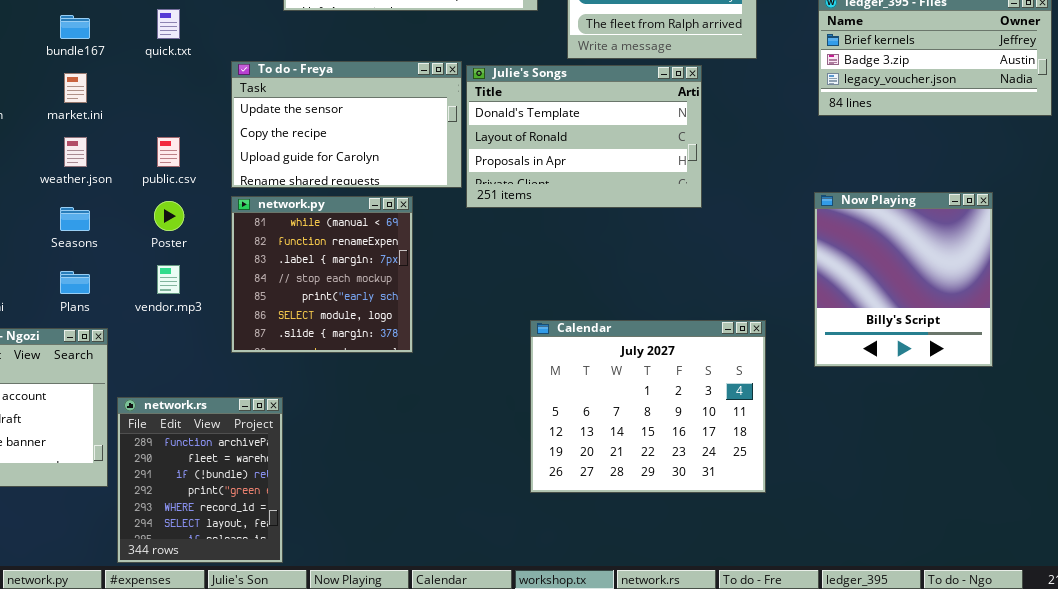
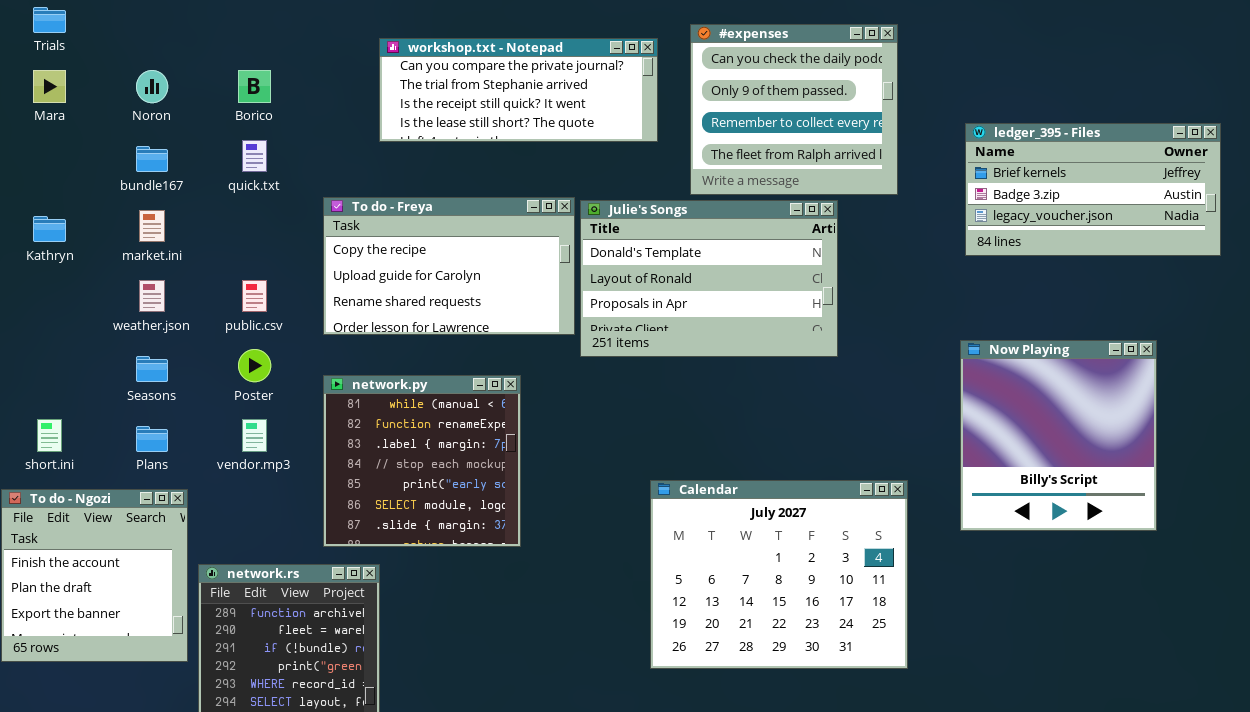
To do - Freya: [231,61,462,188] -> [323,197,575,335], scrolled down 1 row
network.py: [231,196,413,353] -> [323,375,521,547], moved

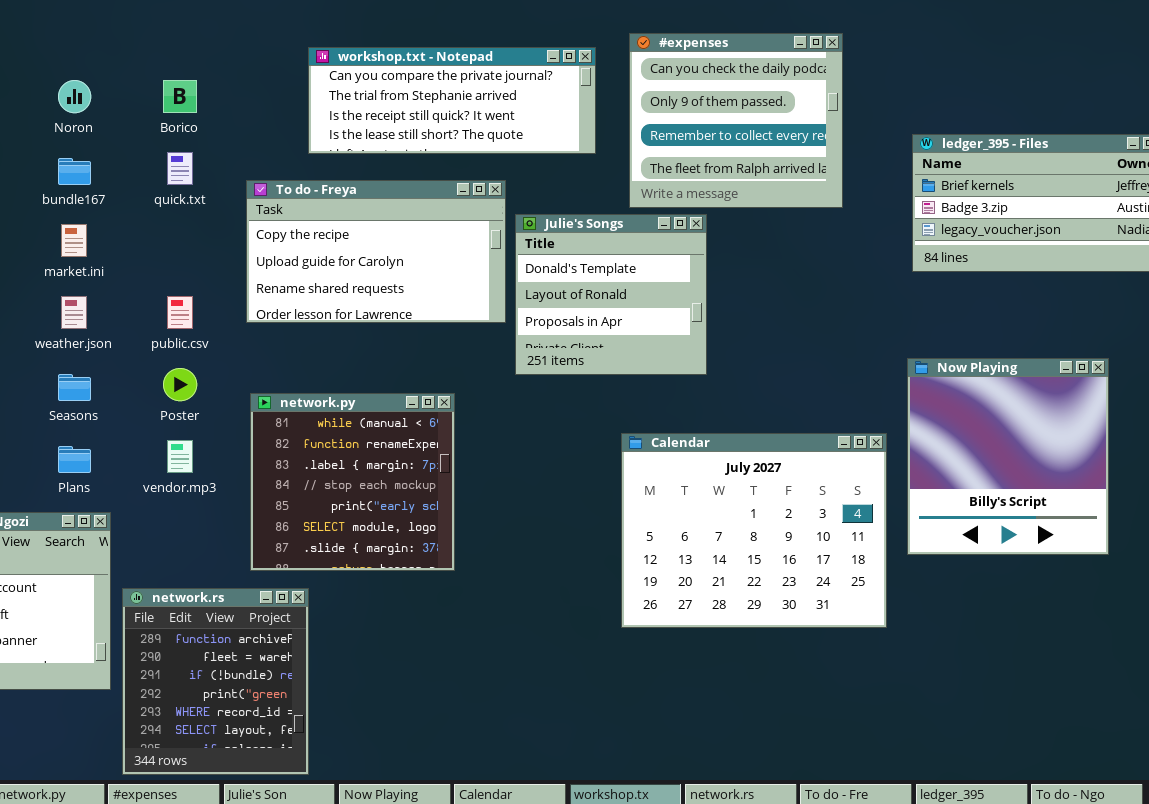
To do - Freya: [323,197,575,335] -> [246,180,506,323], moved
Julie's Songs: [580,200,838,357] -> [515,214,707,375], resized
Calendar: [650,480,908,669] -> [621,433,887,628], moved

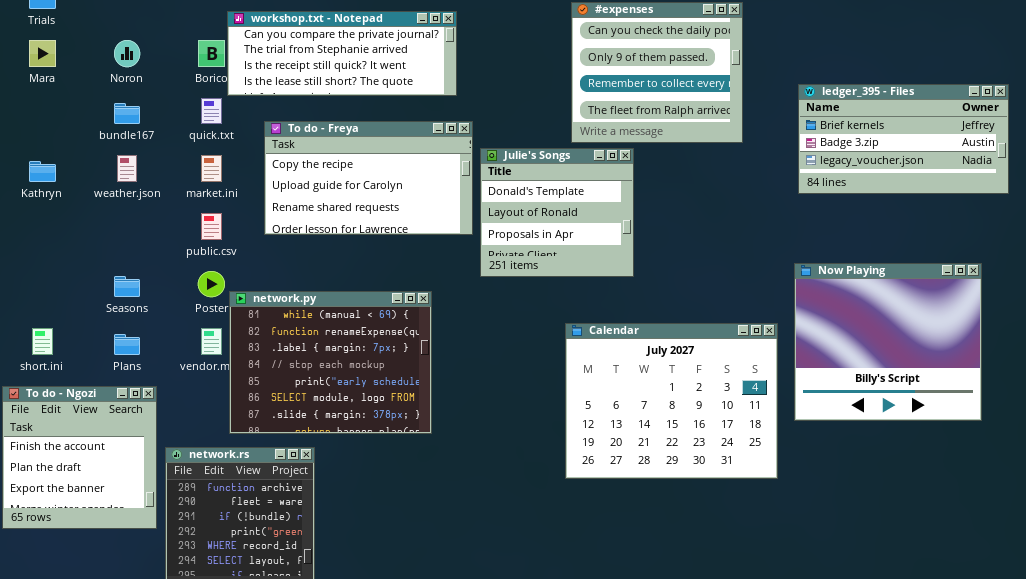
workshop.txt - Notepad: [308,47,596,154] -> [227,11,457,96], moved
market.ini: [61,224,87,257] -> [201,155,222,182], moved
weather.json: [61,296,87,329] -> [117,155,137,182], moved
Now Playing: [907,358,1109,555] -> [794,263,982,421], resized
network.py: [250,393,455,571] -> [229,291,432,434], resized

